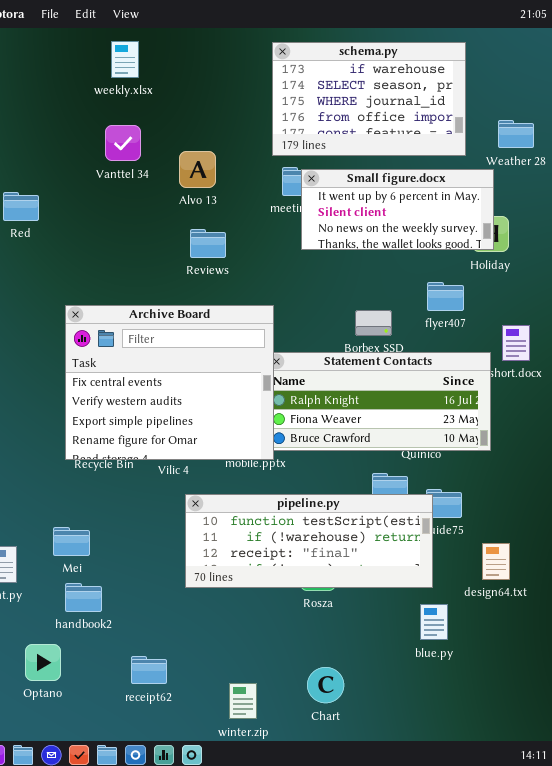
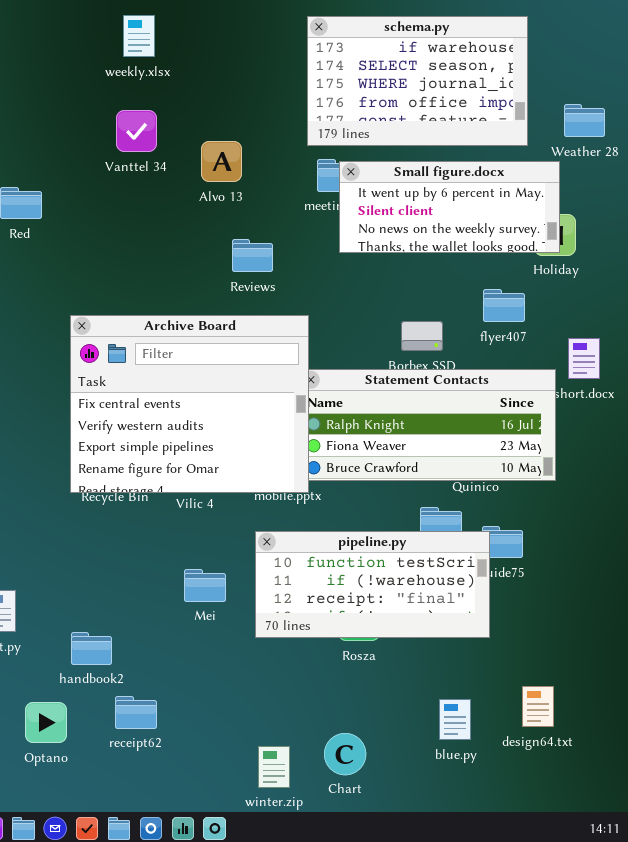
Reviews: [190,229,226,258] -> [232,239,273,272], moved
pipeline.py: [185,494,433,588] -> [255,531,490,638], resized
Mei: [53,527,90,556] -> [184,569,226,602], moved
design64.txt: [482,543,510,580] -> [522,686,554,727], moved
blue.py: [420,604,448,640] -> [439,699,471,740], moved
receipt62: [131,656,167,684] -> [115,696,157,729], moved
Chart: [307,667,344,703] -> [324,733,366,775], moved

